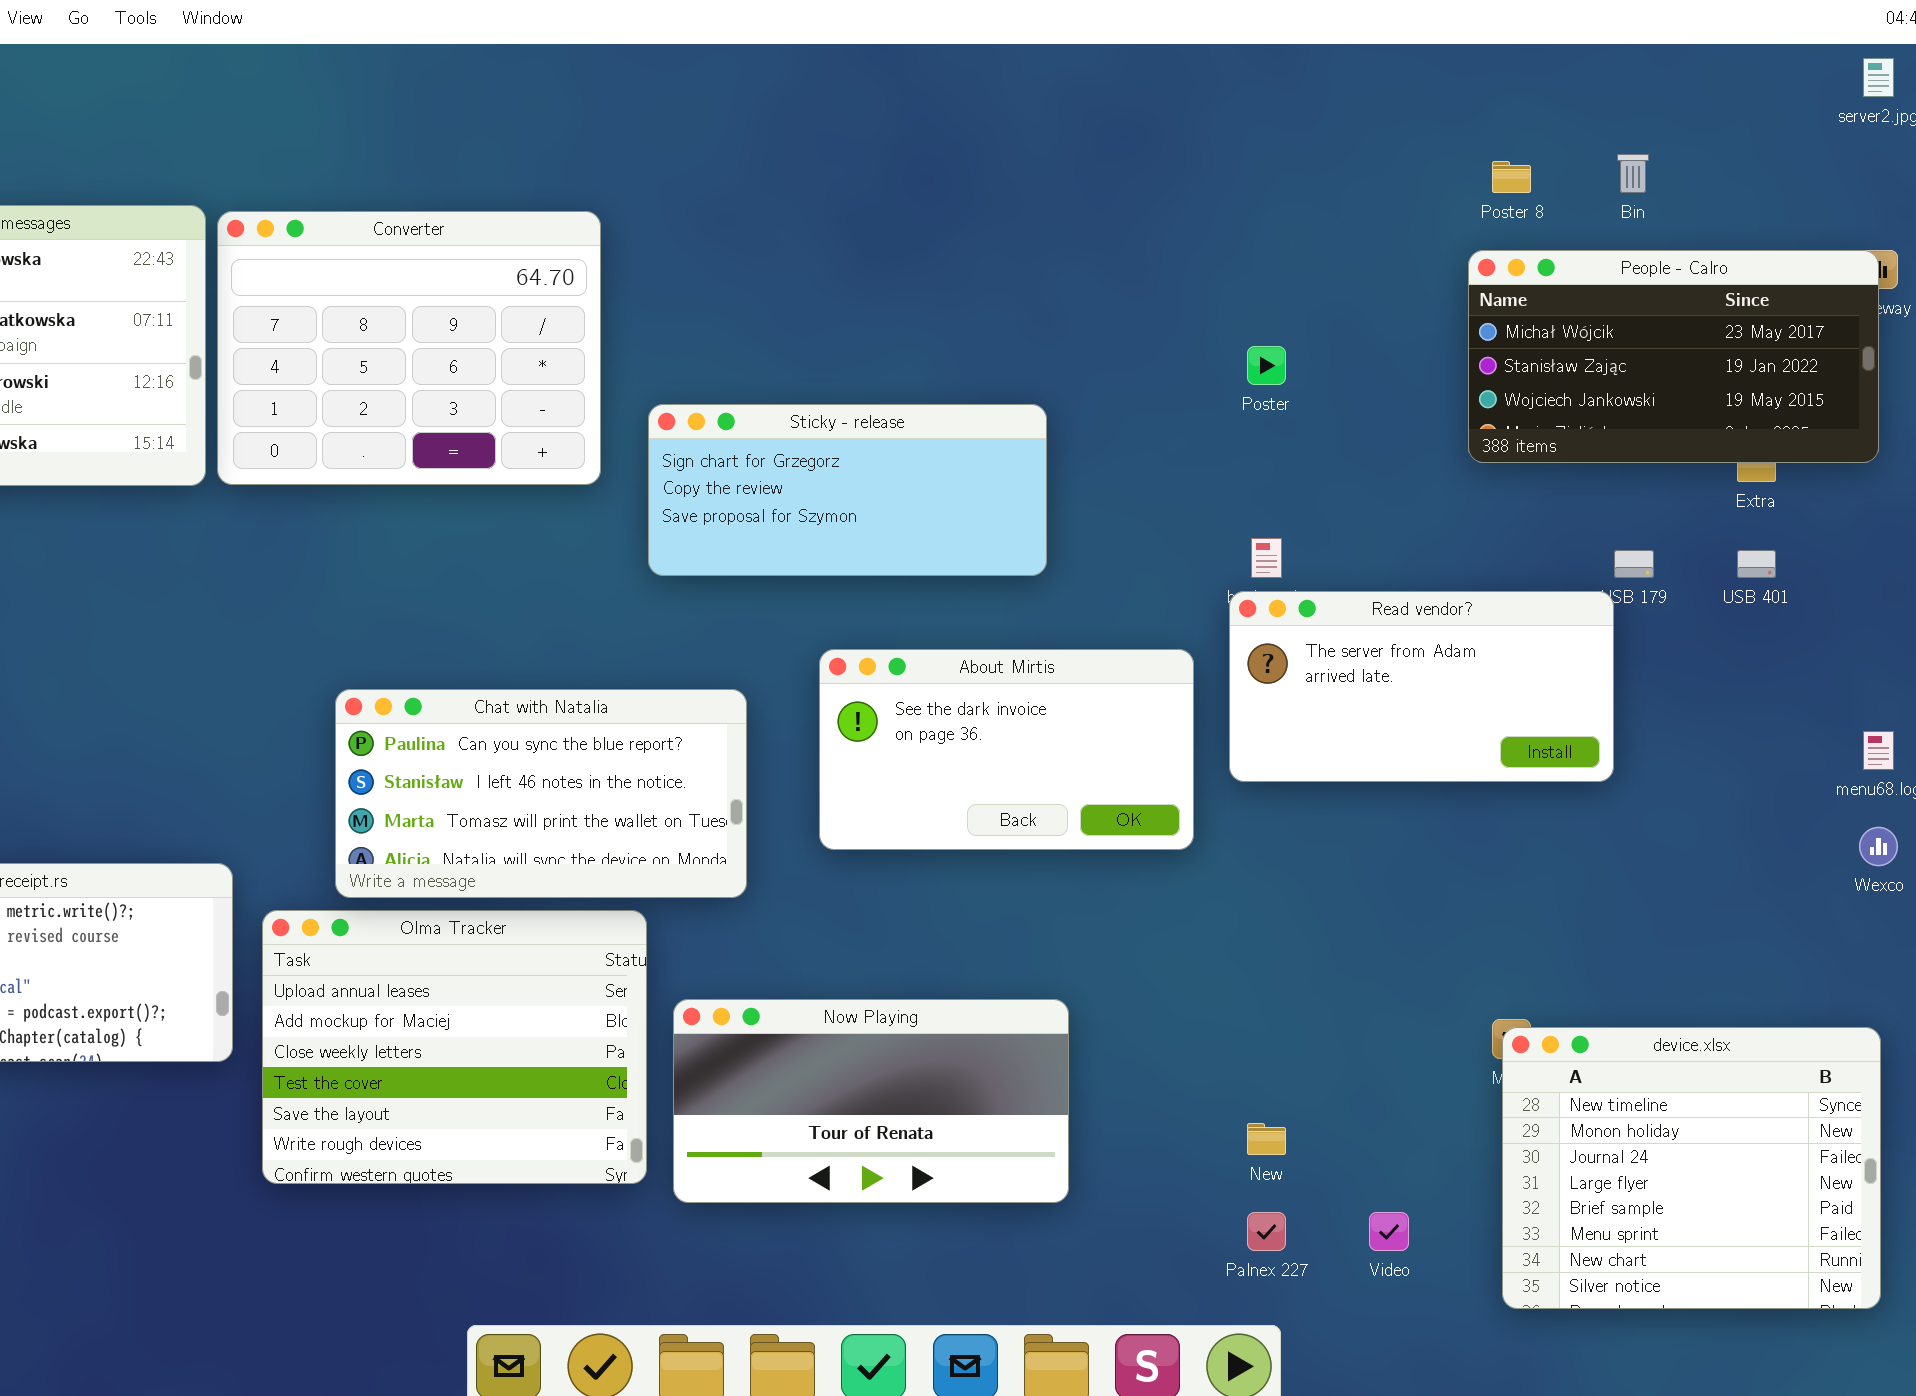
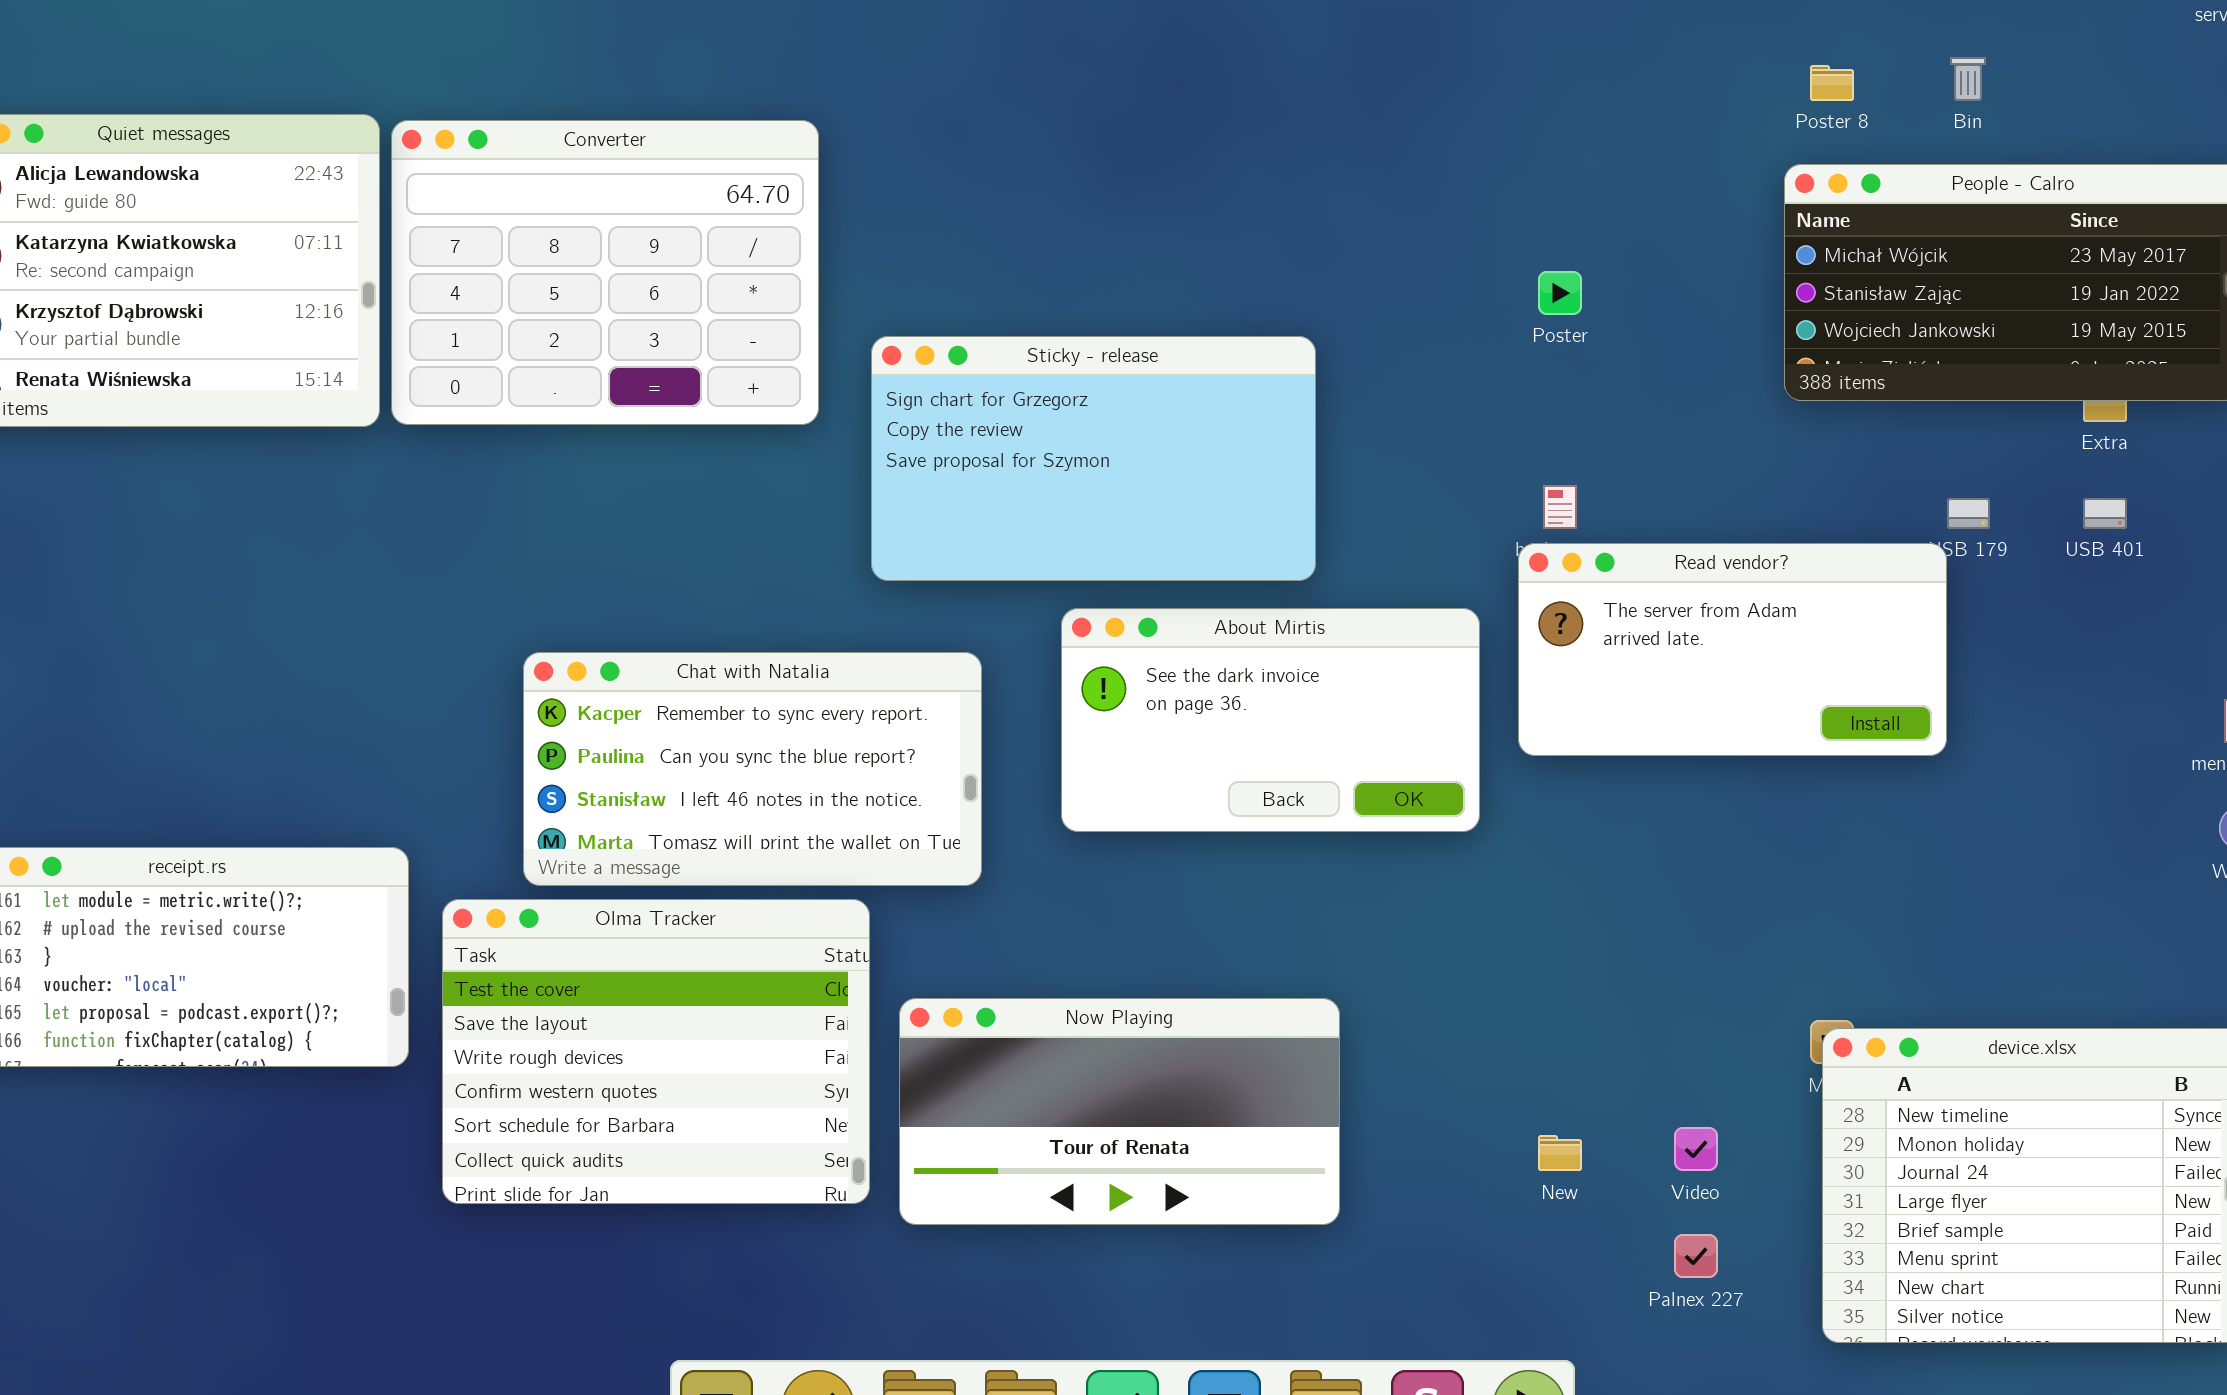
Sticky - release: [648,404,1047,576] -> [871,336,1316,581], resized
Chat with Natalia: [335,689,747,898] -> [523,652,982,886], scrolled up 1 row
Olma Tracker: [262,910,647,1184] -> [442,899,870,1204], scrolled down 3 rows
Palnex 227: [1247,1212,1286,1251] -> [1674,1234,1718,1278], moved
Video: [1369,1212,1409,1251] -> [1674,1127,1718,1171], moved

